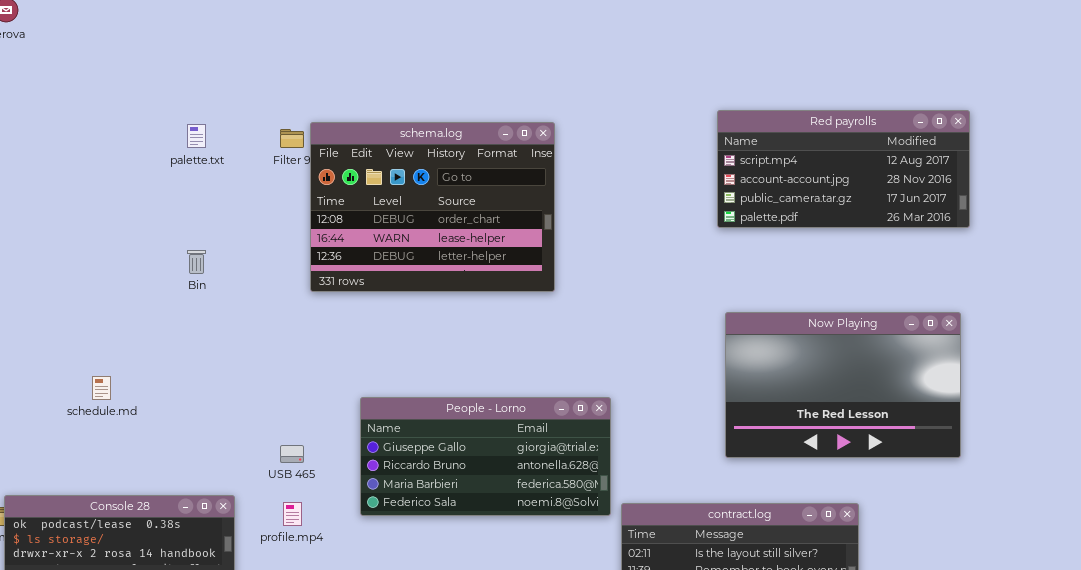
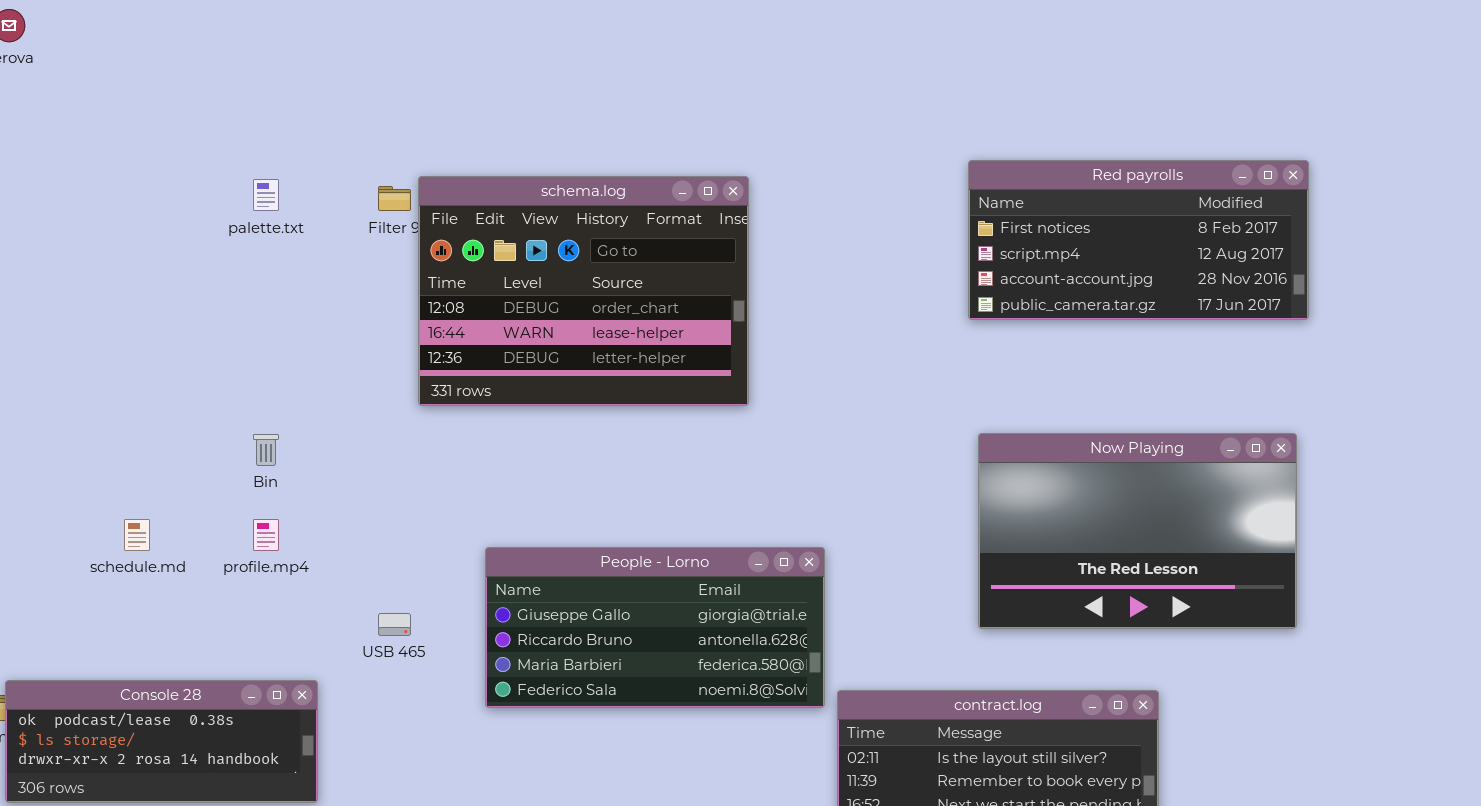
Red payrolls: [717,110,970,228] -> [968,160,1309,320], scrolled up 1 row
Bin: [187,250,206,274] -> [253,434,279,466], moved
profile.mp4: [283,502,302,526] -> [253,519,279,551], moved

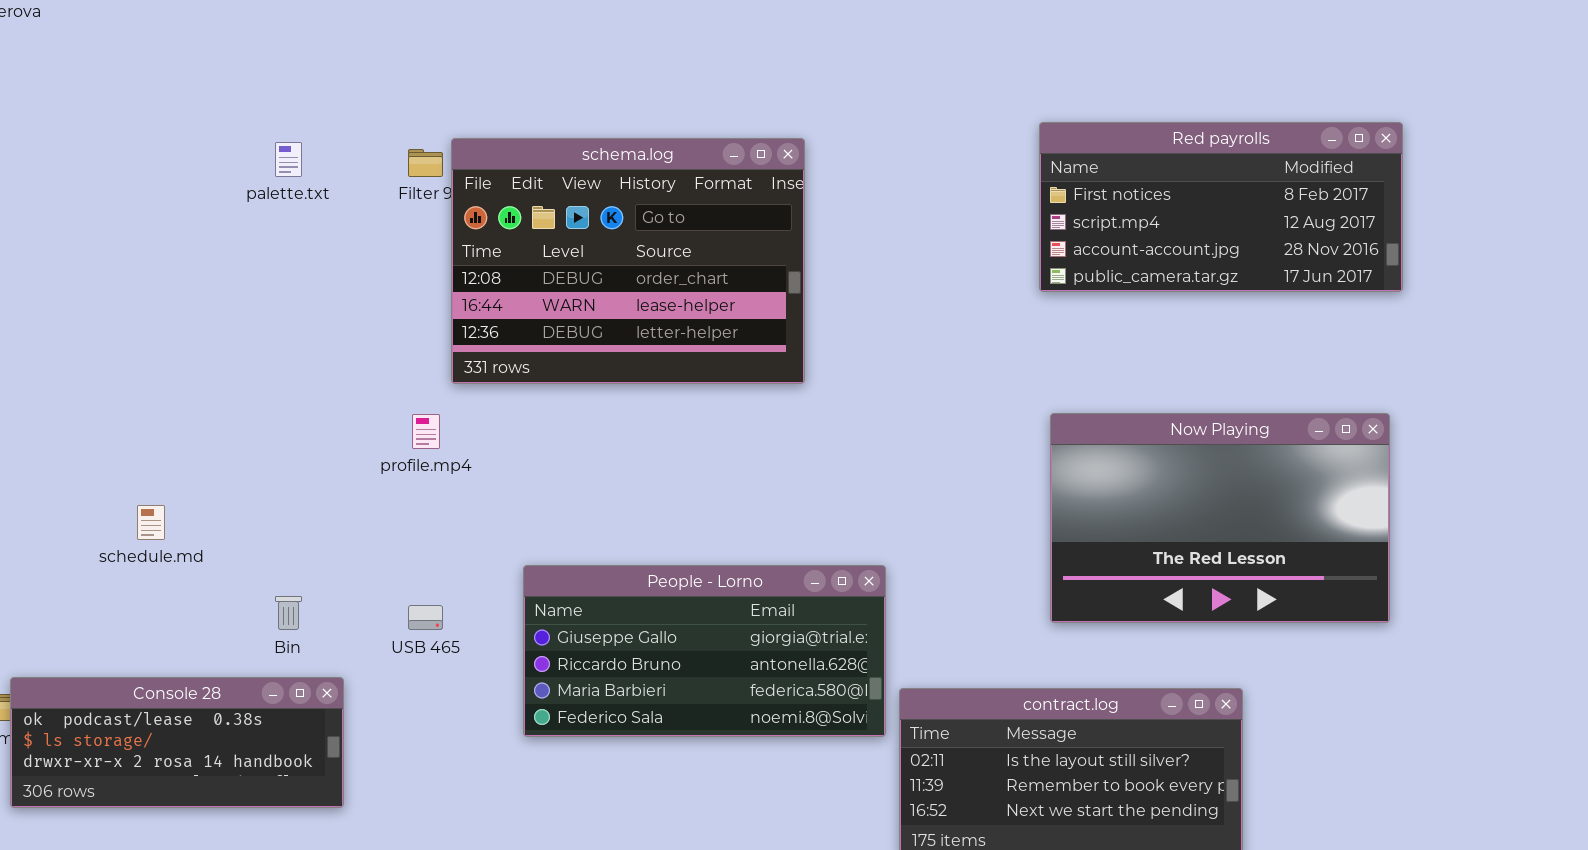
Bin: [253,434,279,466] -> [275,596,302,630], moved
profile.mp4: [253,519,279,551] -> [412,414,440,449], moved
People - Lorno: [485,547,825,708] -> [523,565,886,737], moved

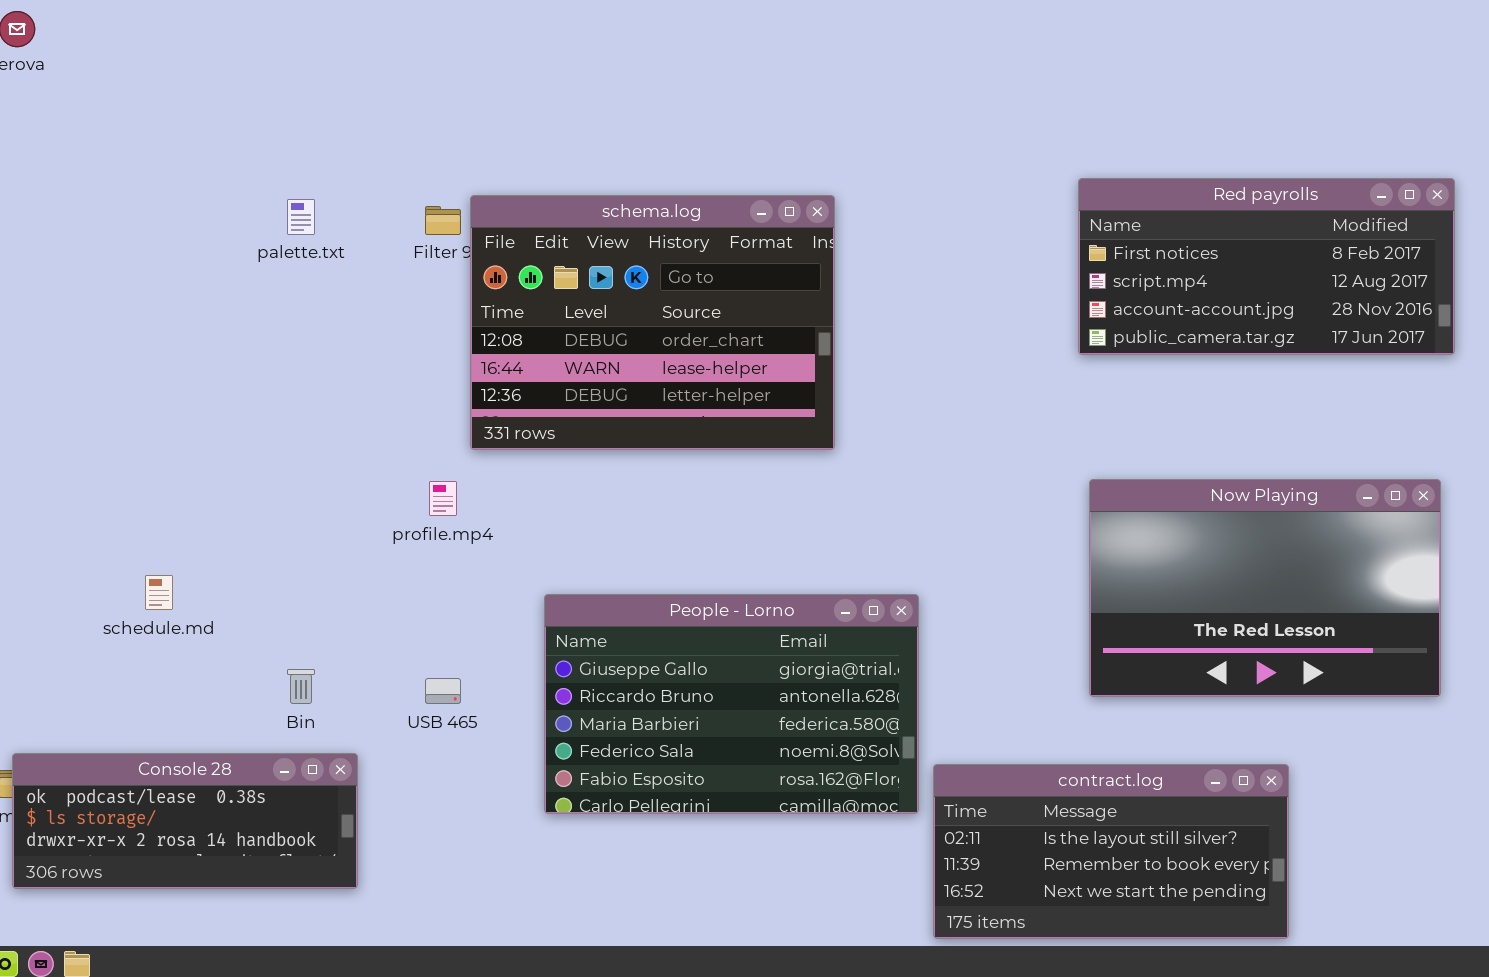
People - Lorno: [523,565,886,737] -> [544,594,919,814], resized

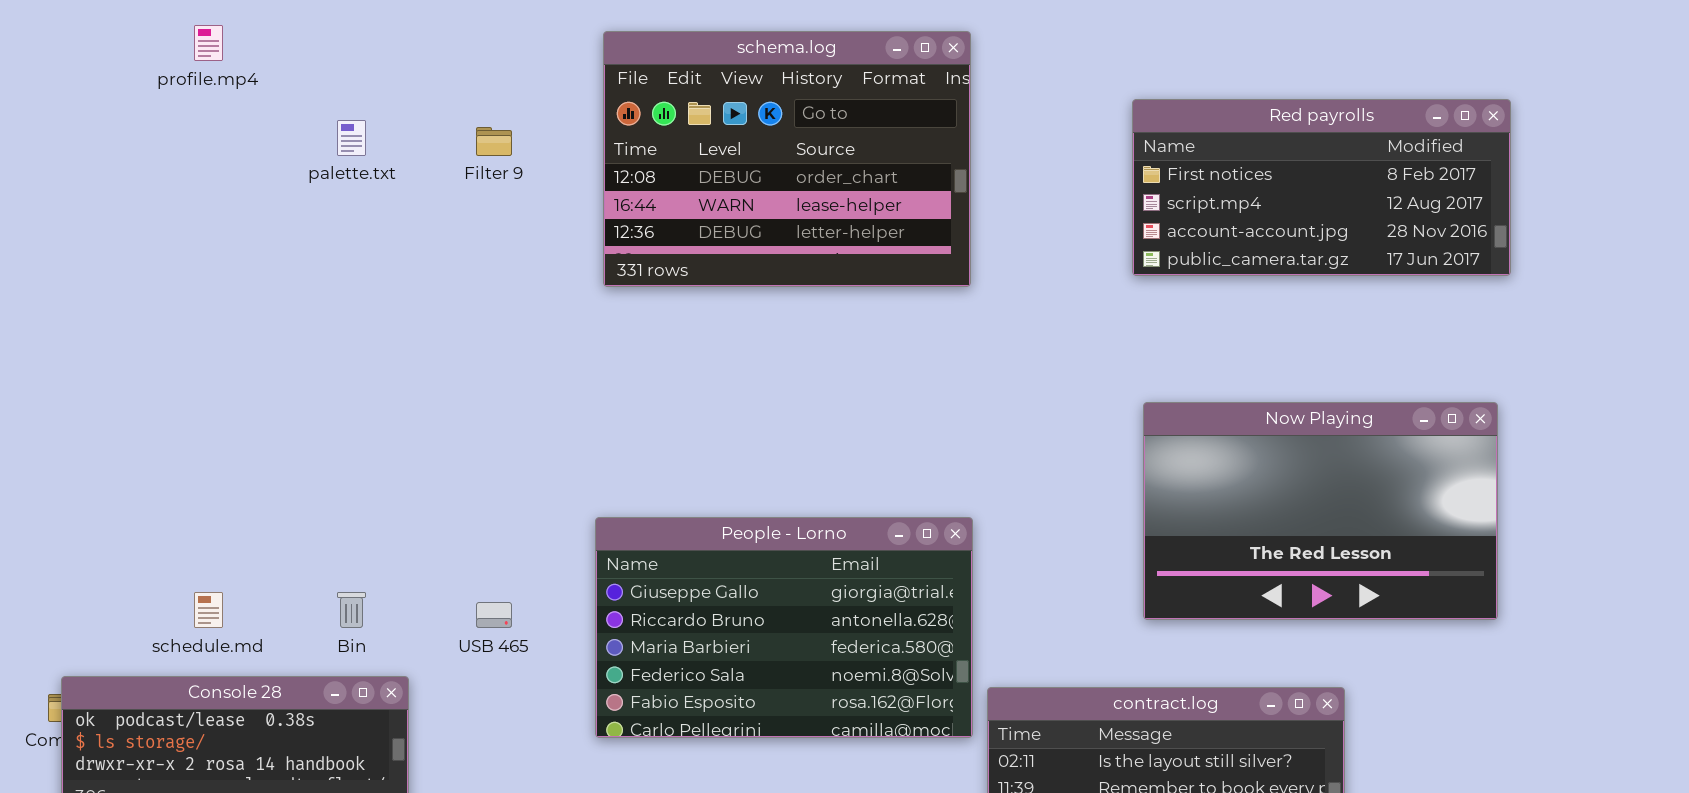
schema.log: [470,195,835,450] -> [603,31,971,287], moved
profile.mp4: [429,481,457,516] -> [194,25,223,61], moved
schedule.md: [145,575,173,610] -> [194,592,223,628], moved

